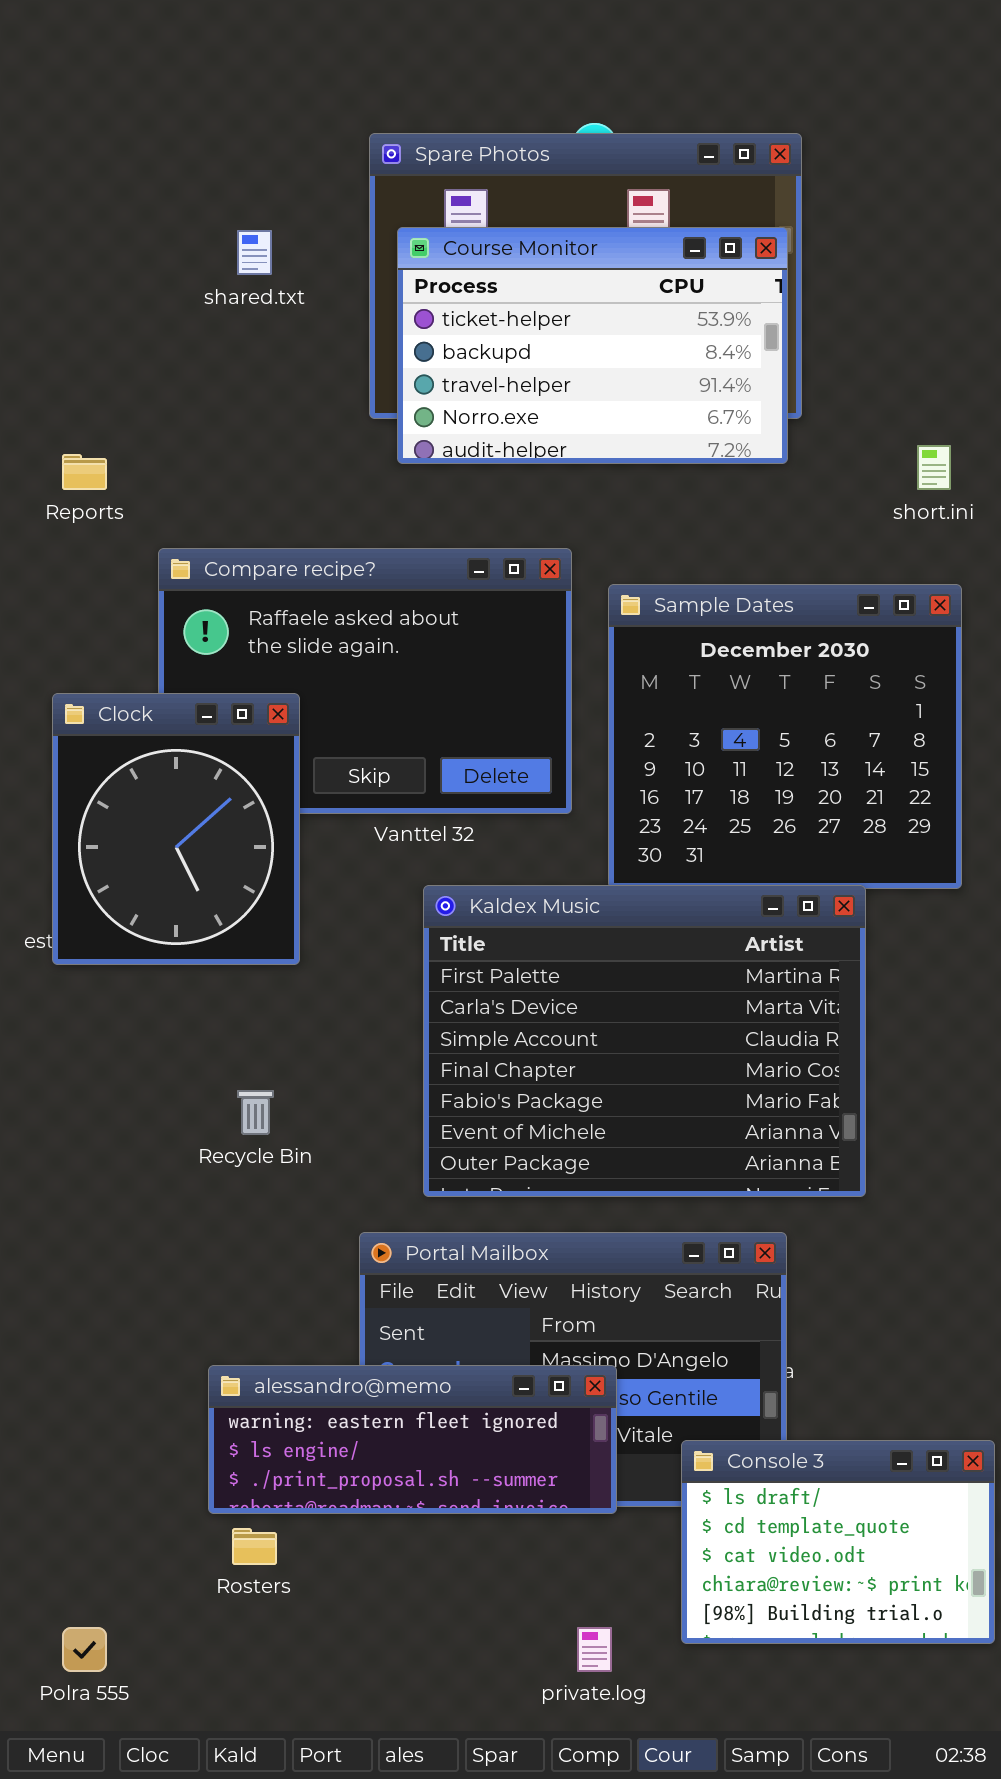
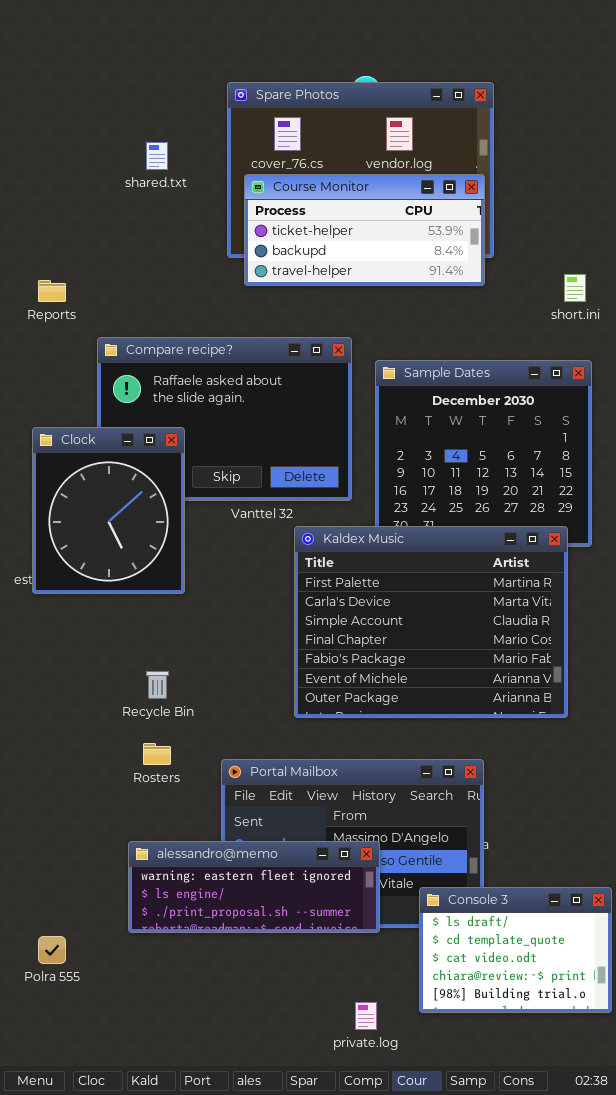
Course Monitor: [397,227,788,464] -> [244,174,485,286], resized
Kaldex Music: [423,885,866,1197] -> [294,526,568,718], moved
Rosters: [232,1528,277,1565] -> [143,743,171,765], moved
Polra 555: [62,1627,107,1672] -> [38,936,66,964], moved

